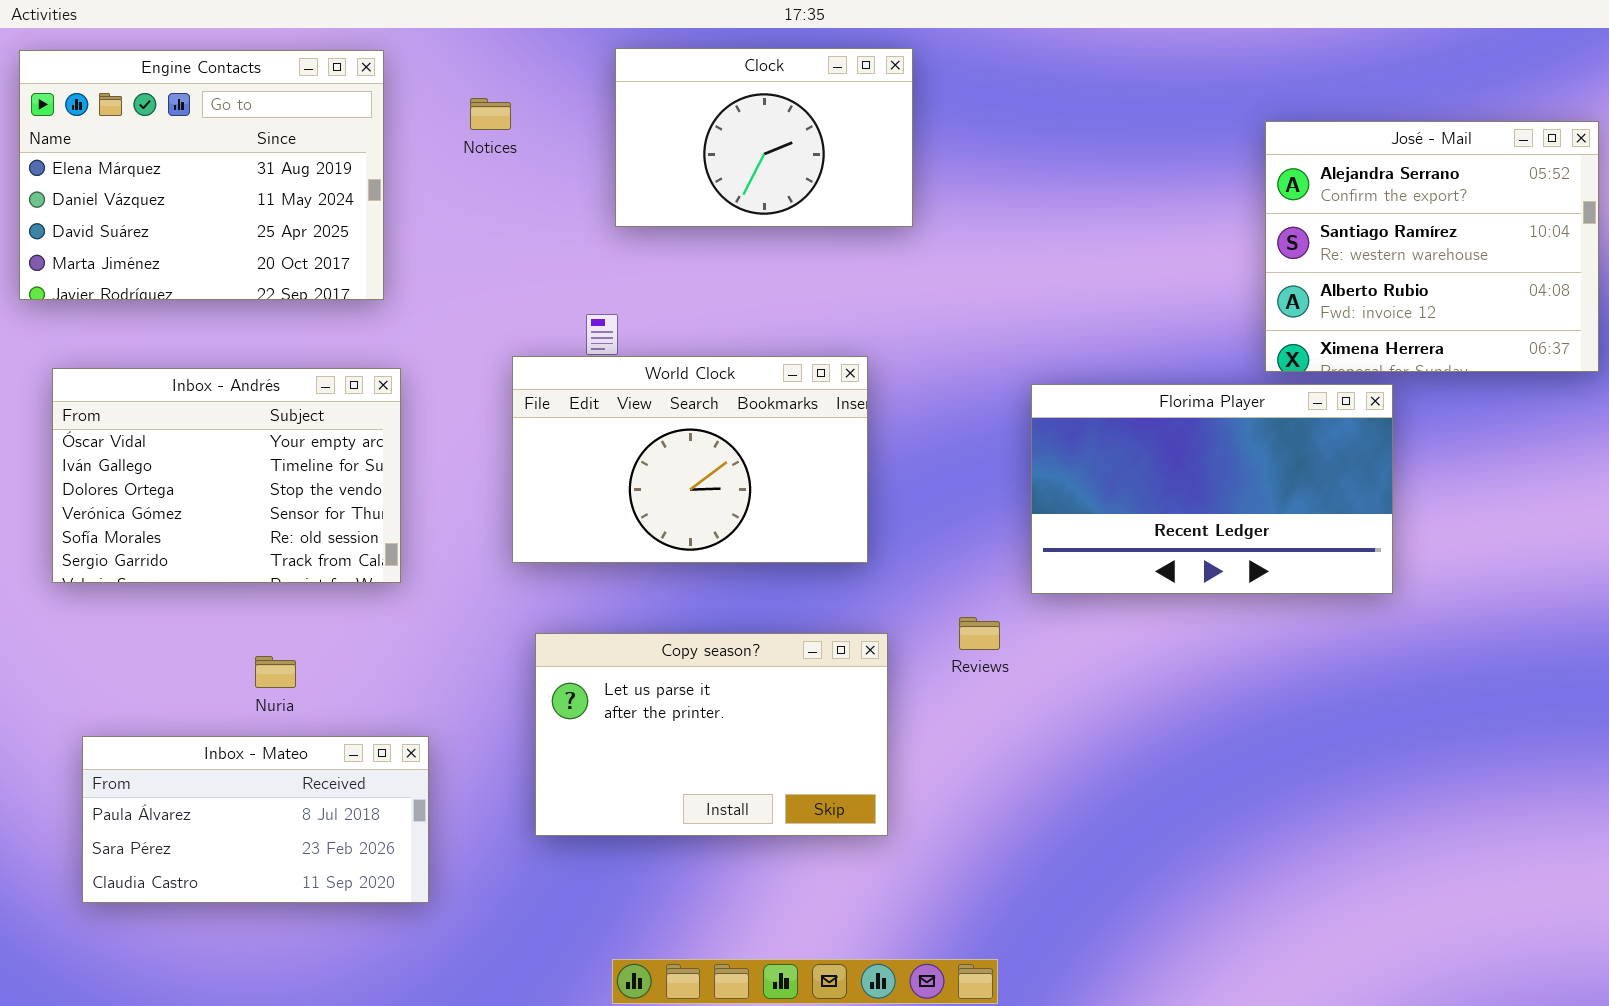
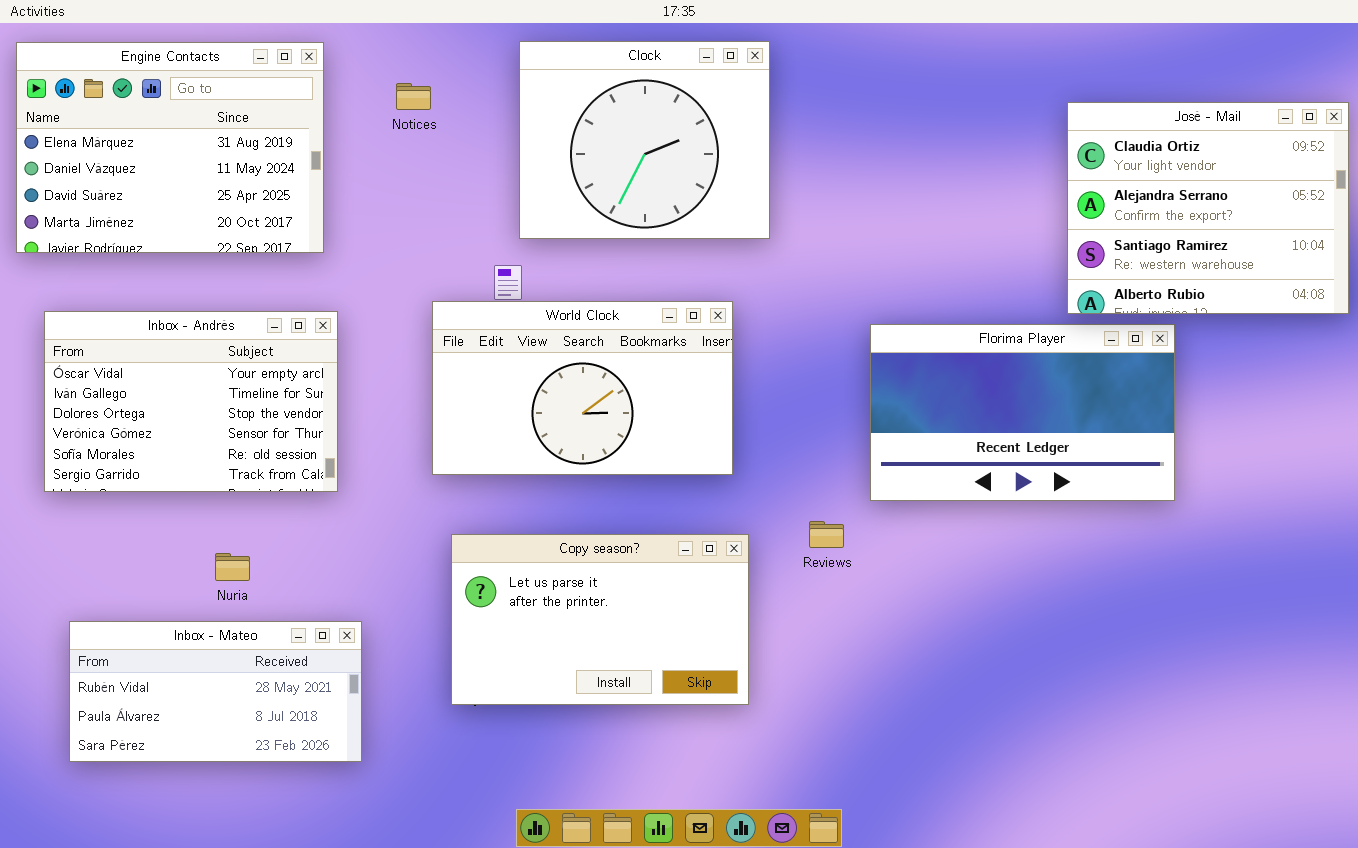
Clock: [615,48,913,227] -> [519,41,770,239], resized
José - Mail: [1265,121,1599,372] -> [1067,102,1349,314], scrolled up 1 row
Inbox - Mateo: [82,736,429,903] -> [69,621,362,762], scrolled up 1 row

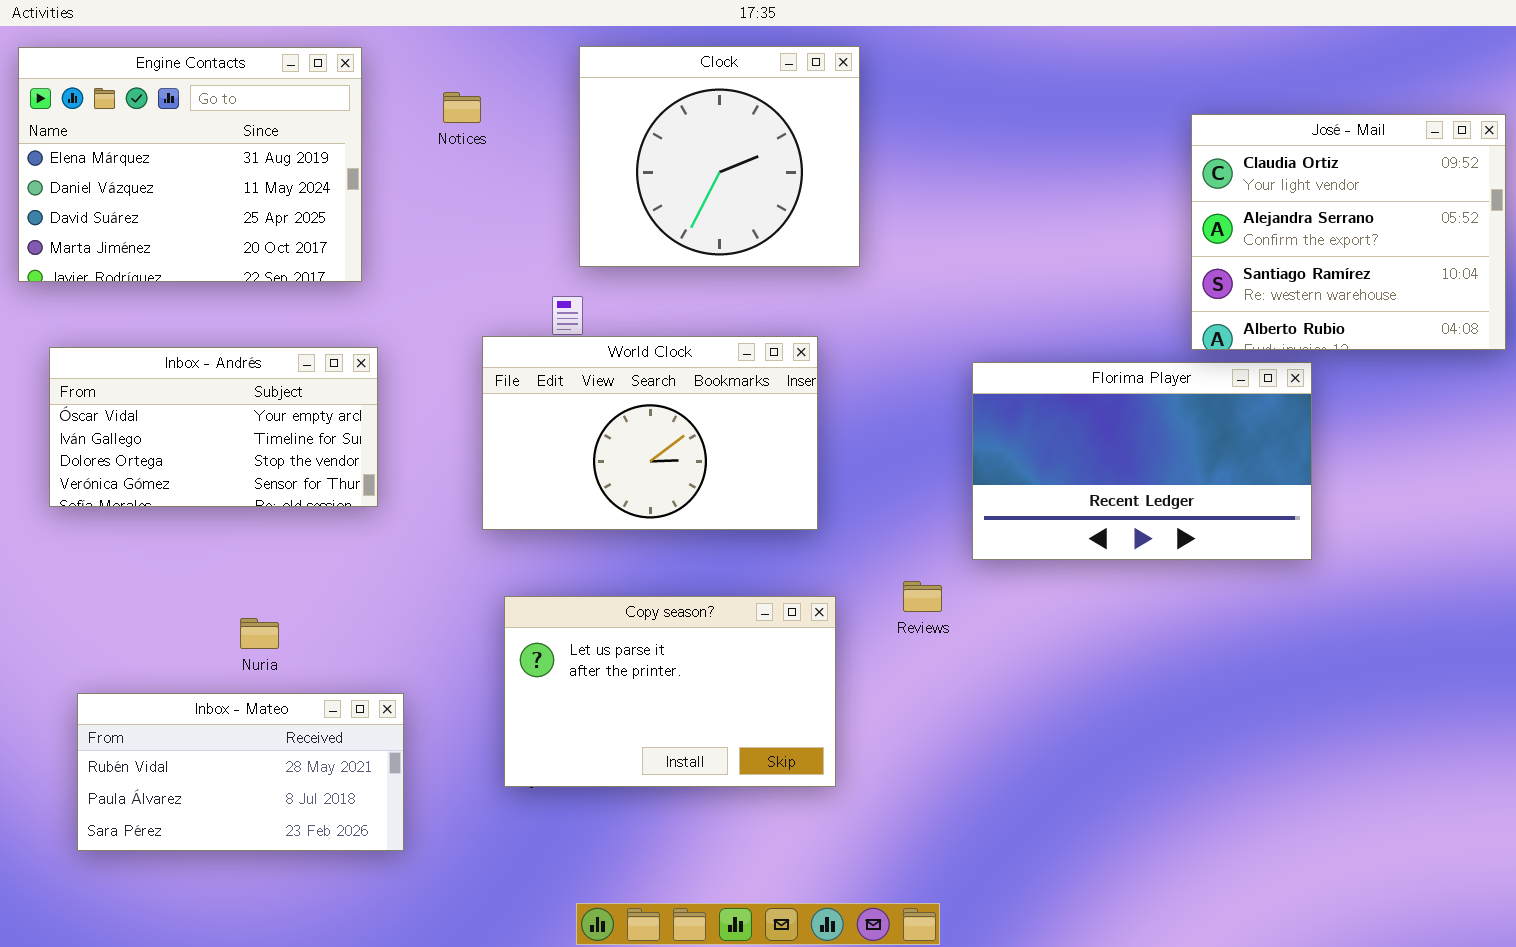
Inbox - Andrés: [44,311,338,492] -> [49,347,378,507], resized

